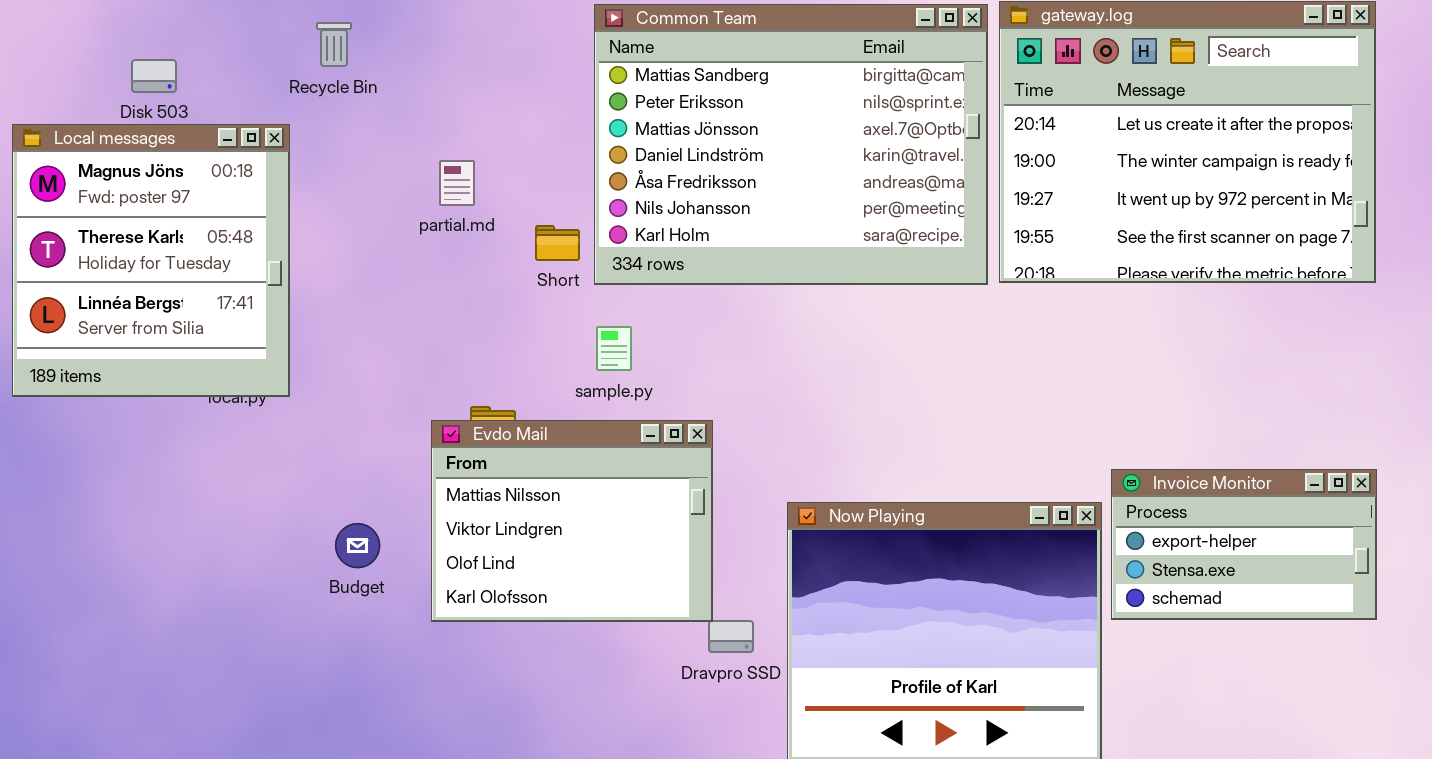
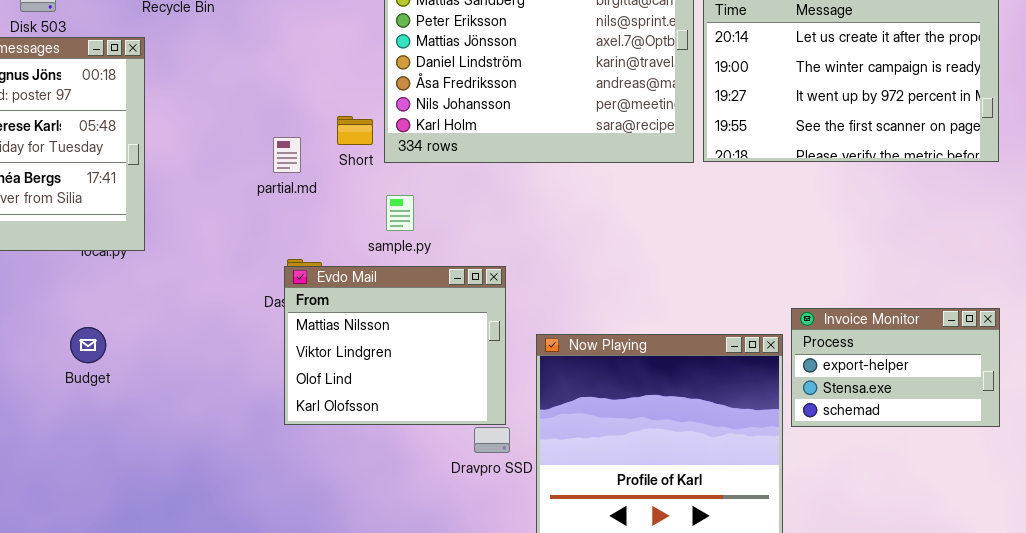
partial.md: [439,160,475,206] -> [273,137,301,173], moved
Evdo Mail: [431,420,713,622] -> [284,266,506,425], moved
Budget: [335,523,380,568] -> [70,327,106,363], moved

